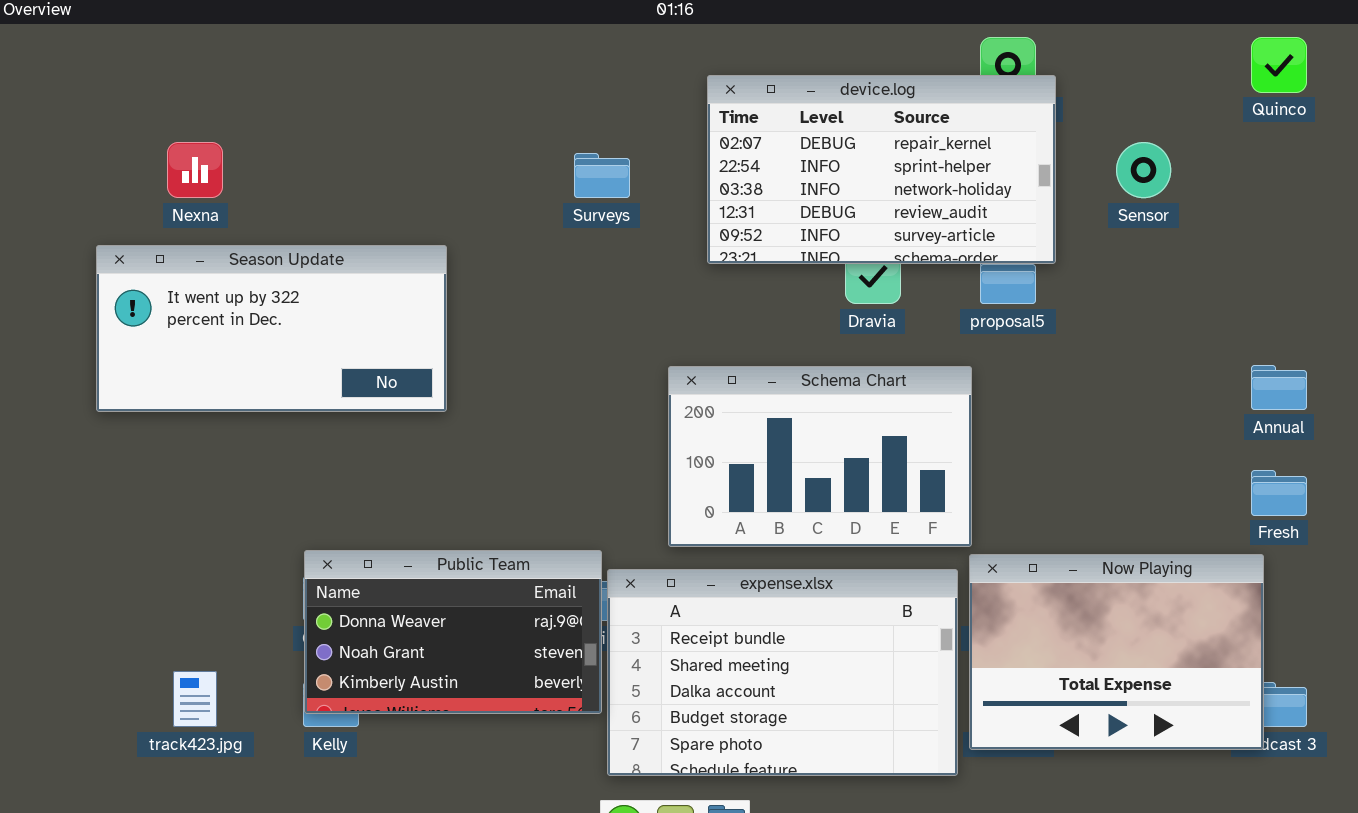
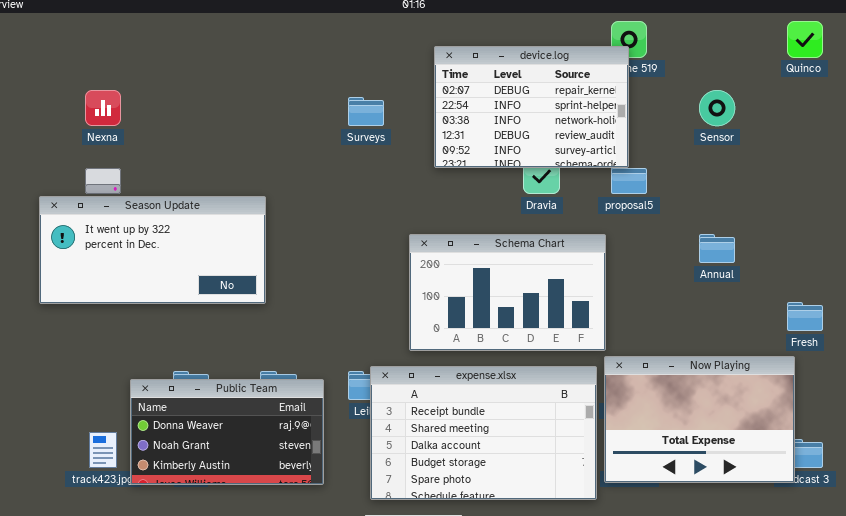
device.log: [707,75,1056,264] -> [434,46,629,168], resized
Season Update: [96,245,447,412] -> [39,196,266,304], moved
Annual: [1251,365,1307,410] -> [699,234,735,263], moved
Public Team: [304,550,602,714] -> [130,379,324,485], moved

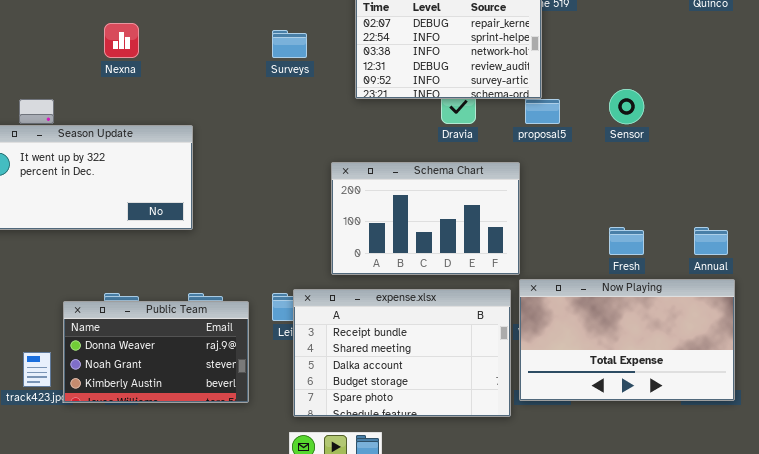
Nexna: [85,90,121,126] -> [104,23,139,58], moved
Sensor: [699,90,735,126] -> [609,89,644,124], moved
Annual: [699,234,735,263] -> [694,227,728,255], moved
Fresh: [787,302,823,331] -> [609,227,644,255], moved
Now Playing: [604,356,795,483] -> [519,279,735,401], resized

